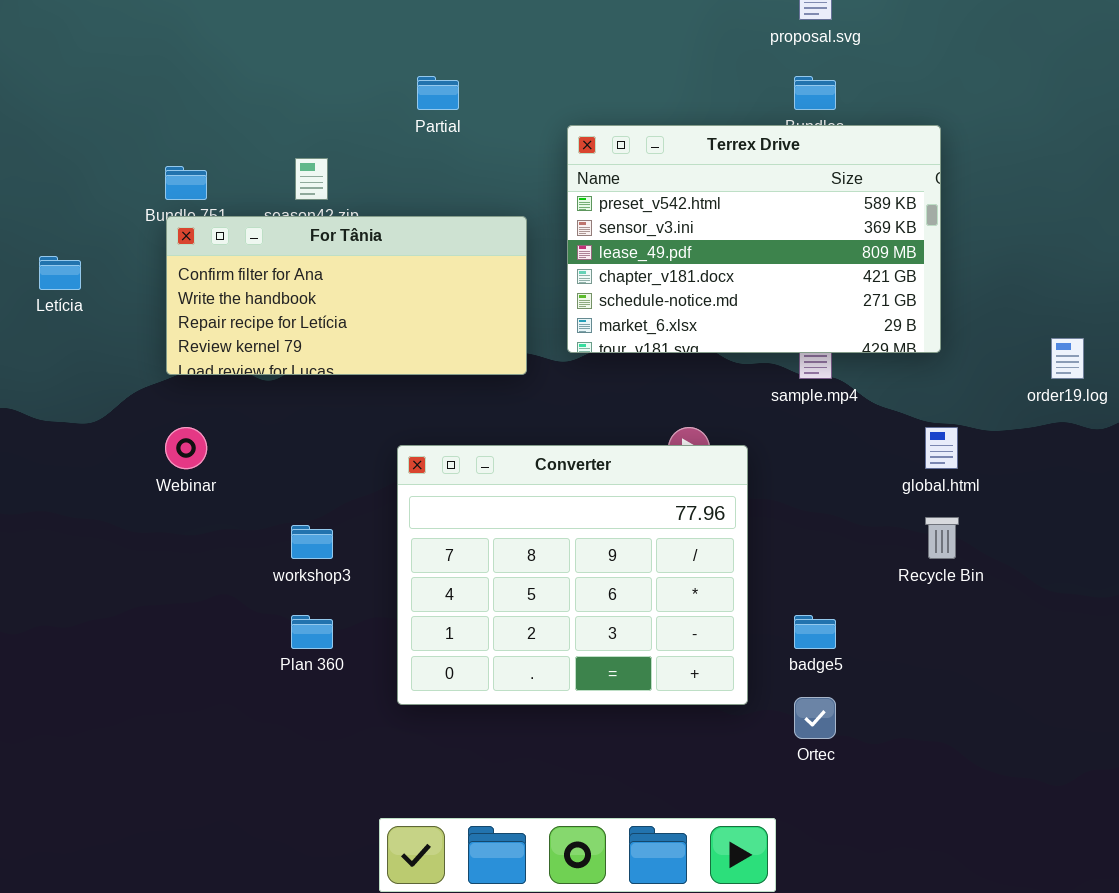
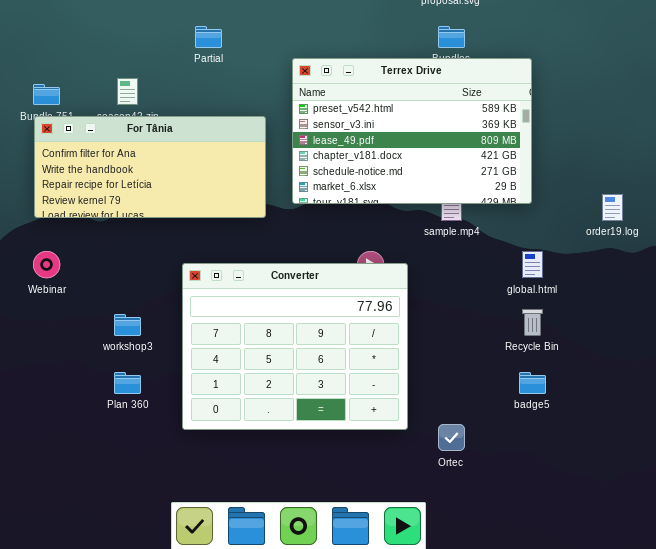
badge5: [794,615,836,649] -> [519,372,546,394], moved

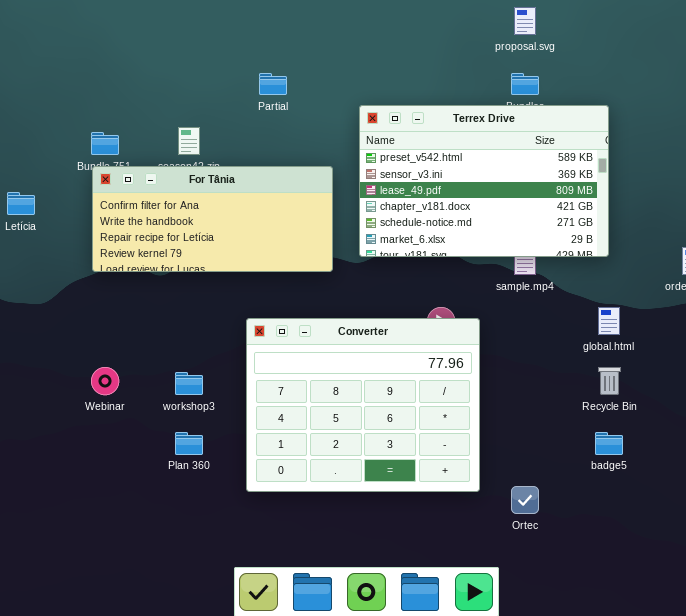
Webinar: [33,251,60,278] -> [91,367,119,395], moved

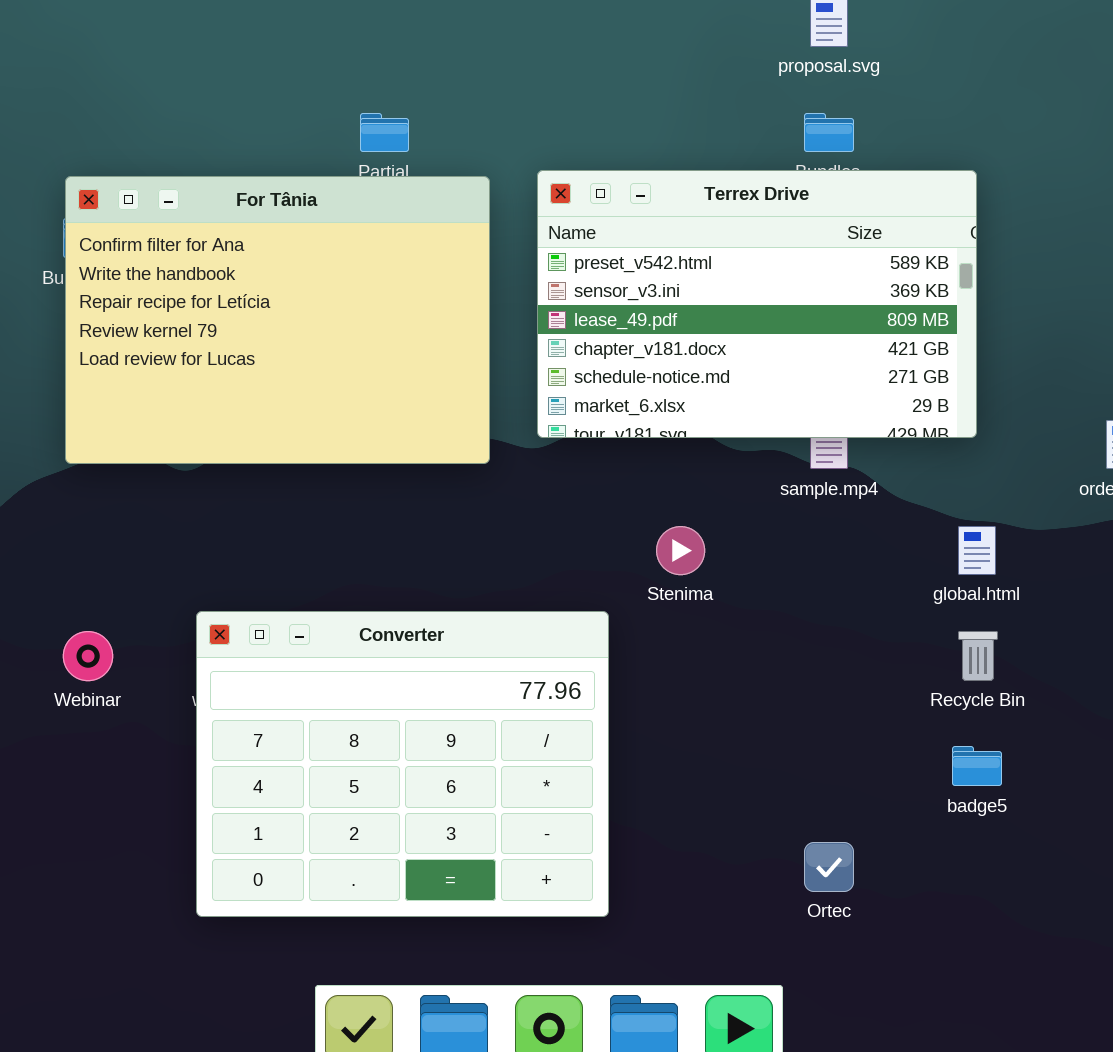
For Tânia: [92,166,333,272] -> [65,176,490,464], resized
Converter: [246,318,480,492] -> [196,611,609,917], moved

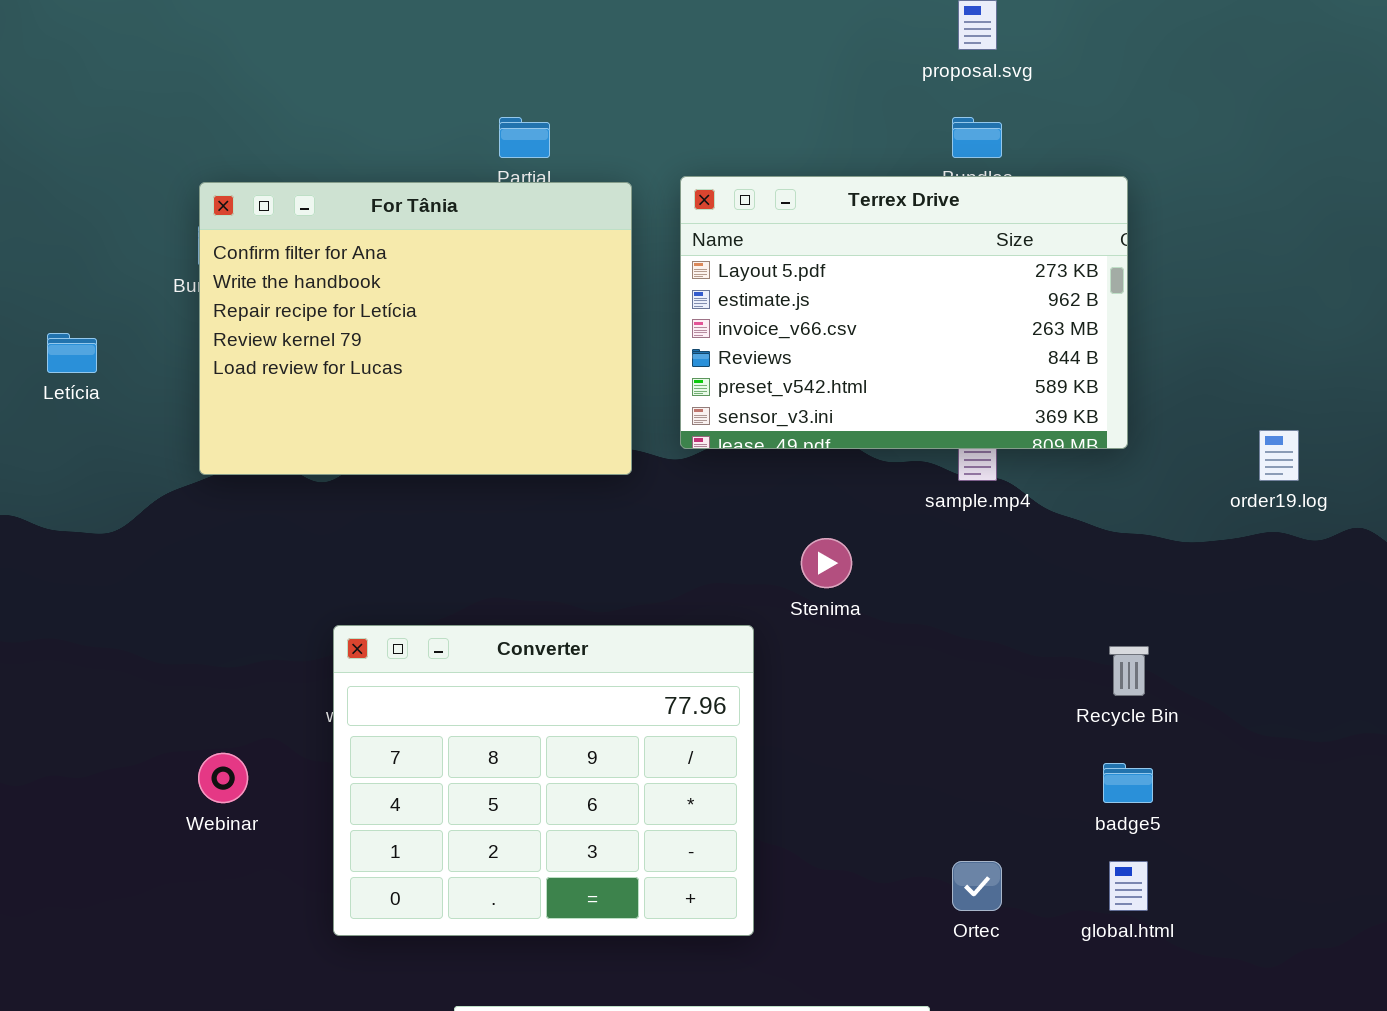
Terrex Drive: [537,170,977,438] -> [680,176,1128,449], scrolled up 4 rows
global.html: [958,526,996,575] -> [1109,861,1148,911], moved
Webinar: [63,631,113,681] -> [198,753,248,803], moved

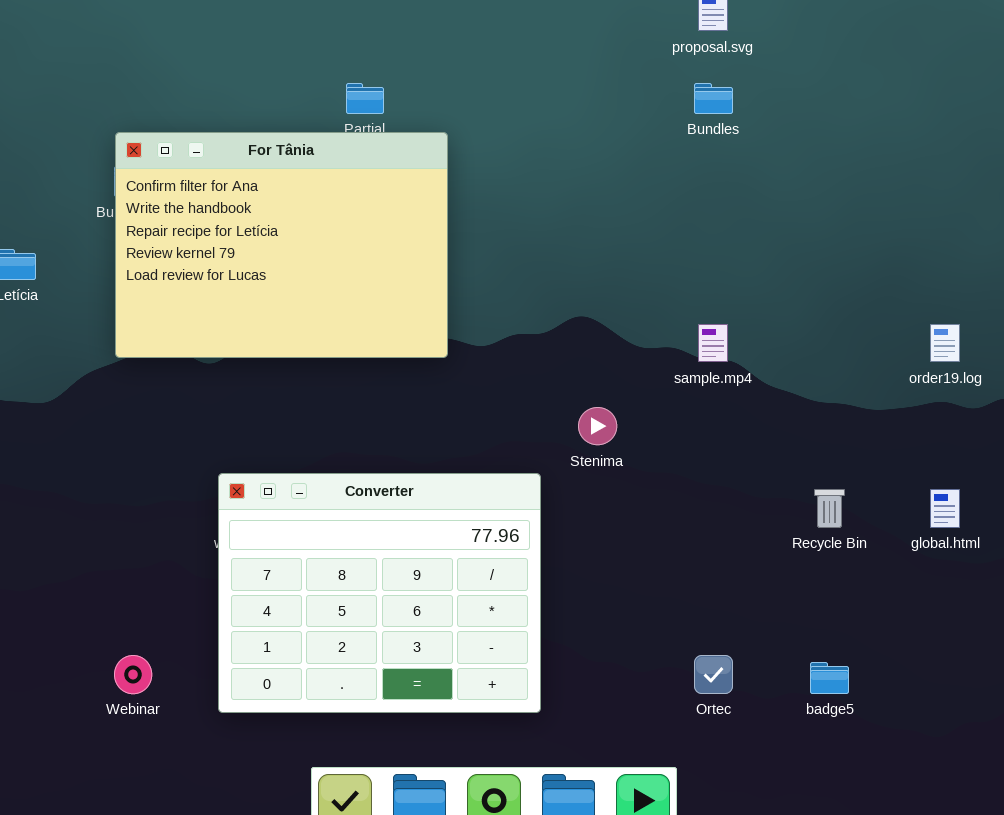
Terrex Drive: [680,176,1128,449] -> none, closed
Webinar: [198,753,248,803] -> [114,655,152,694], moved
badge5: [1103,763,1153,803] -> [810,662,849,694], moved
global.html: [1109,861,1148,911] -> [930,489,960,528], moved

